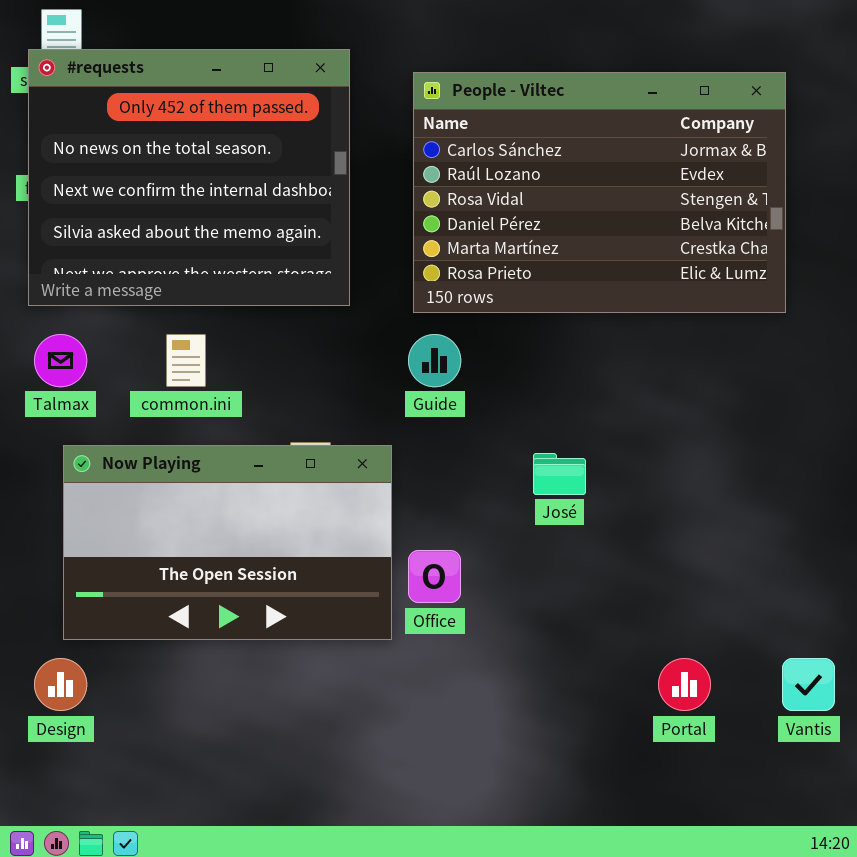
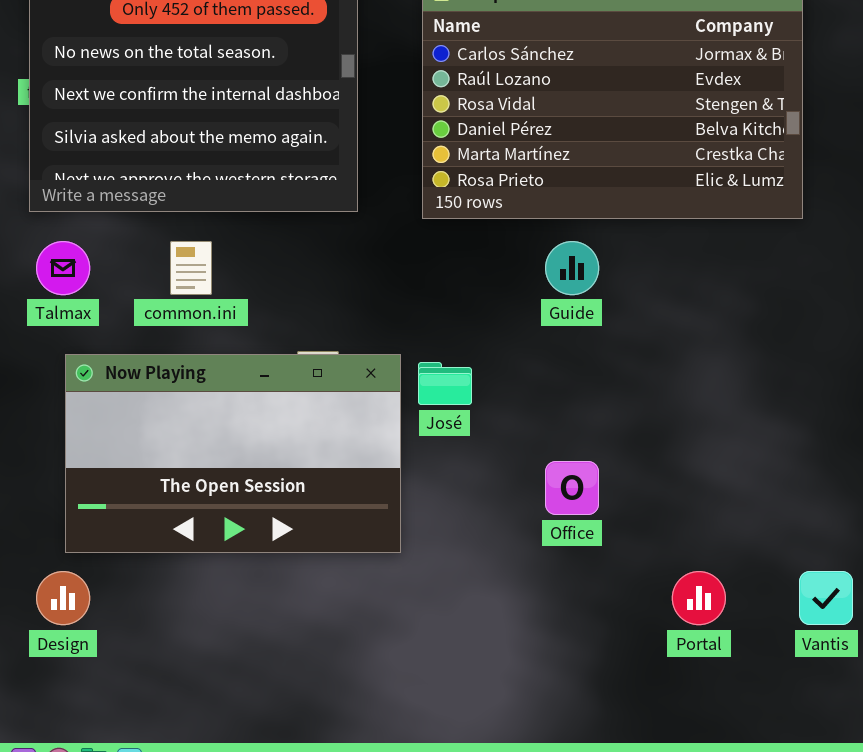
Guide: [408,334,461,387] -> [545,241,599,295], moved
José: [533,453,586,495] -> [418,362,472,405], moved
Office: [408,550,461,603] -> [545,461,599,515], moved

